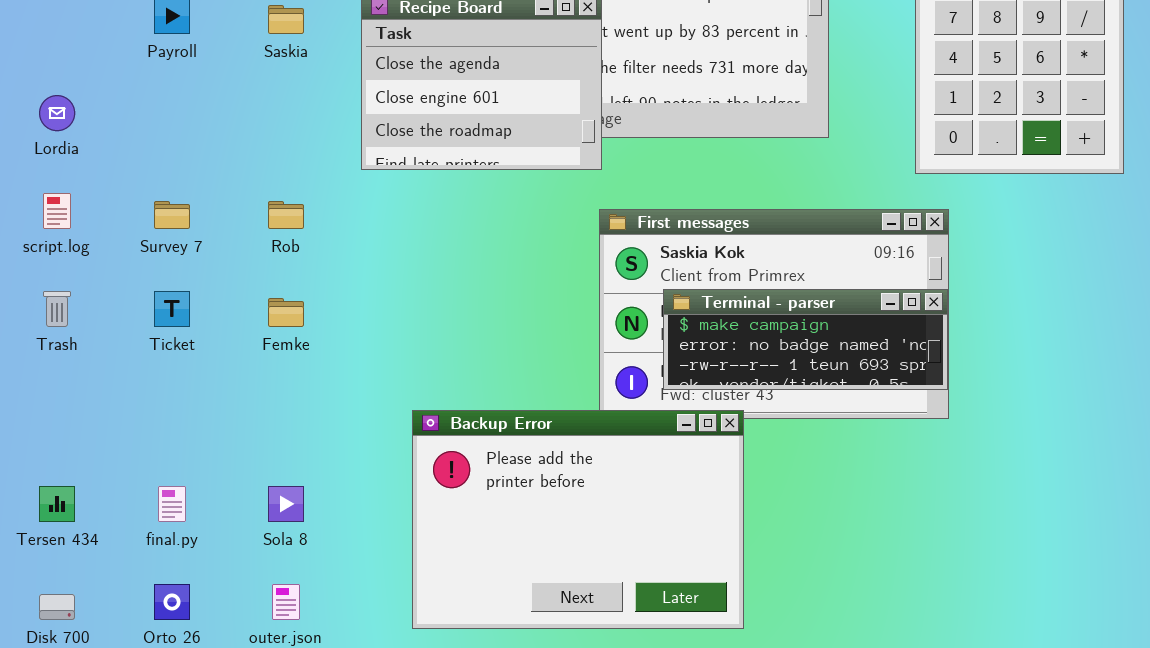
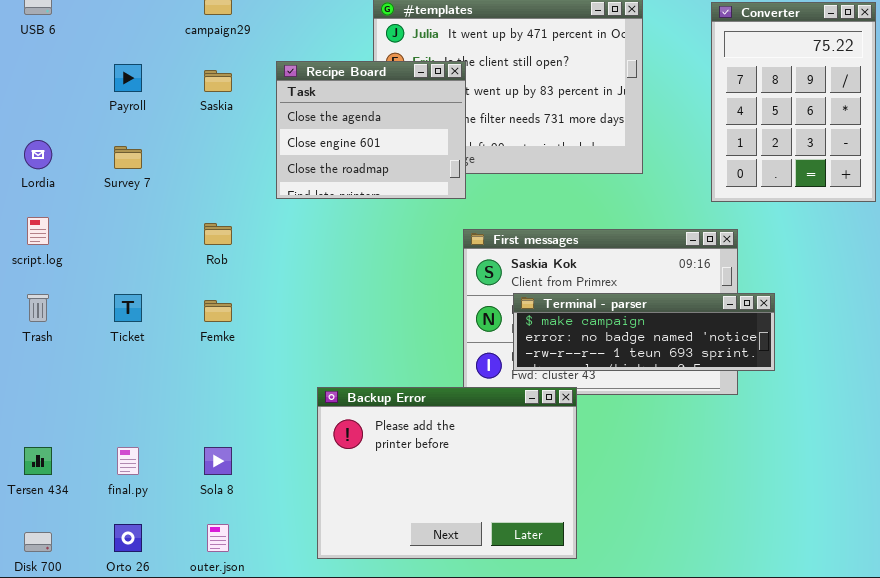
Survey 7: [154,201,190,229] -> [114,146,142,169], moved
Terminal - parser: [663,289,948,390] -> [513,293,775,371], resized

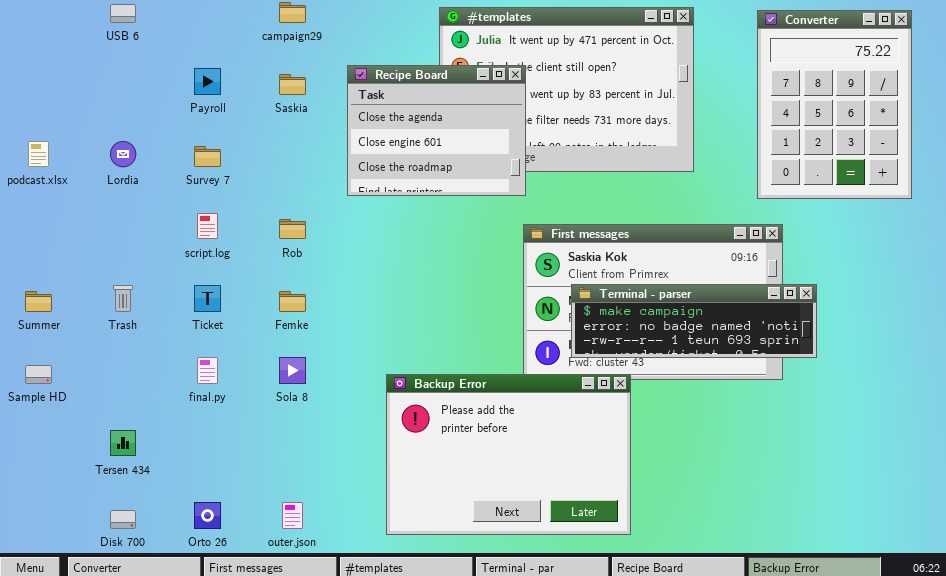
script.log: [27,217,49,245] -> [197,213,218,239], moved
final.py: [117,447,139,475] -> [197,357,218,384], moved
Sola 8: [204,447,232,475] -> [279,357,306,384], moved

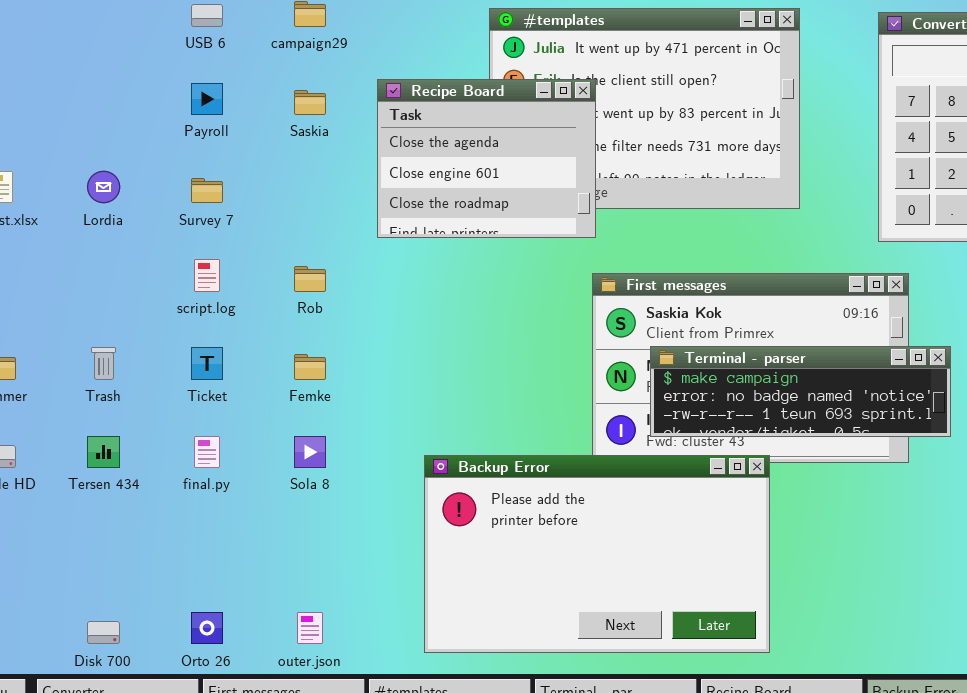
USB 6: [110,4,136,23] -> [191,4,223,27], moved
Backup Error: [386,374,631,535] -> [424,455,770,653], resized
Tersen 434: [110,430,136,456] -> [87,436,120,468], moved

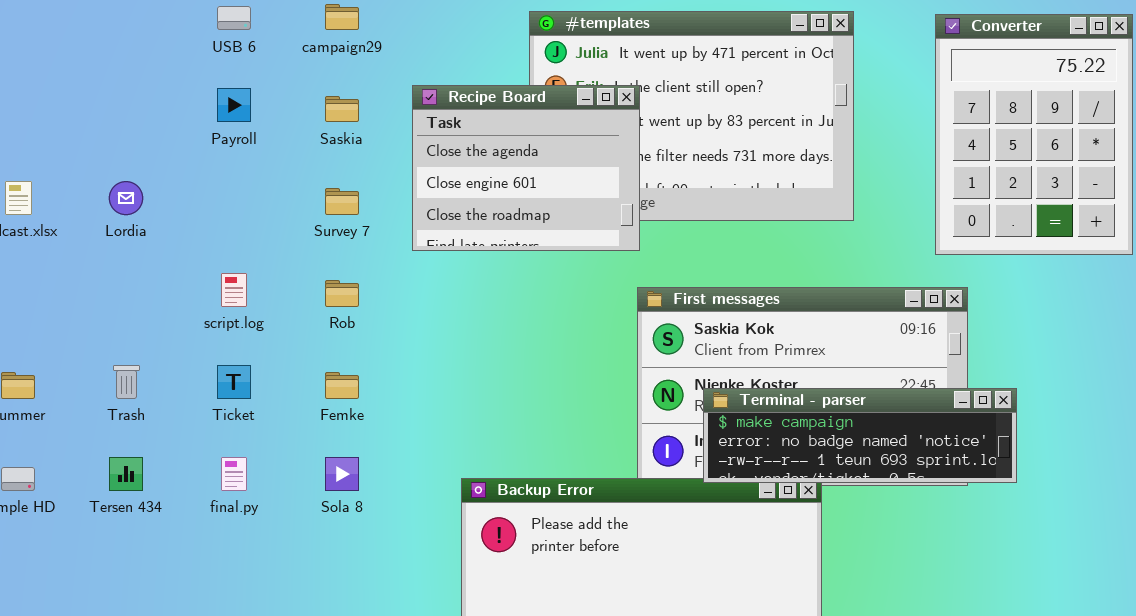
Survey 7: [191,178,223,203] -> [325,188,359,215], moved
Terminal - parser: [650,346,951,437] -> [703,388,1017,483], moved

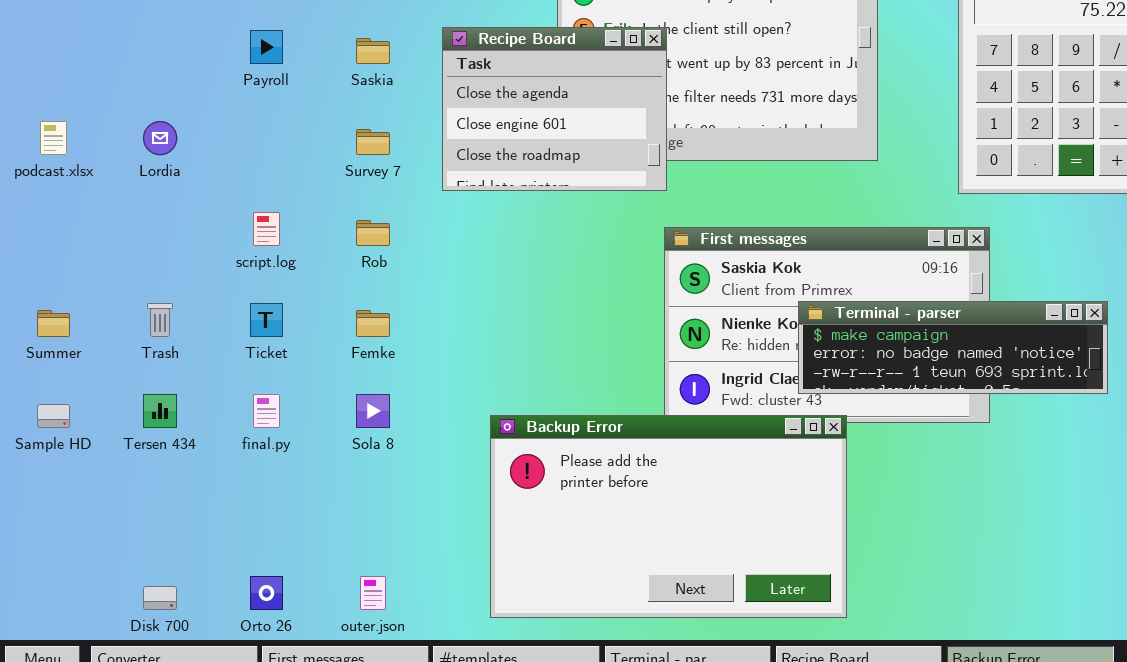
Terminal - parser: [703,388,1017,483] -> [798,301,1108,394], moved

